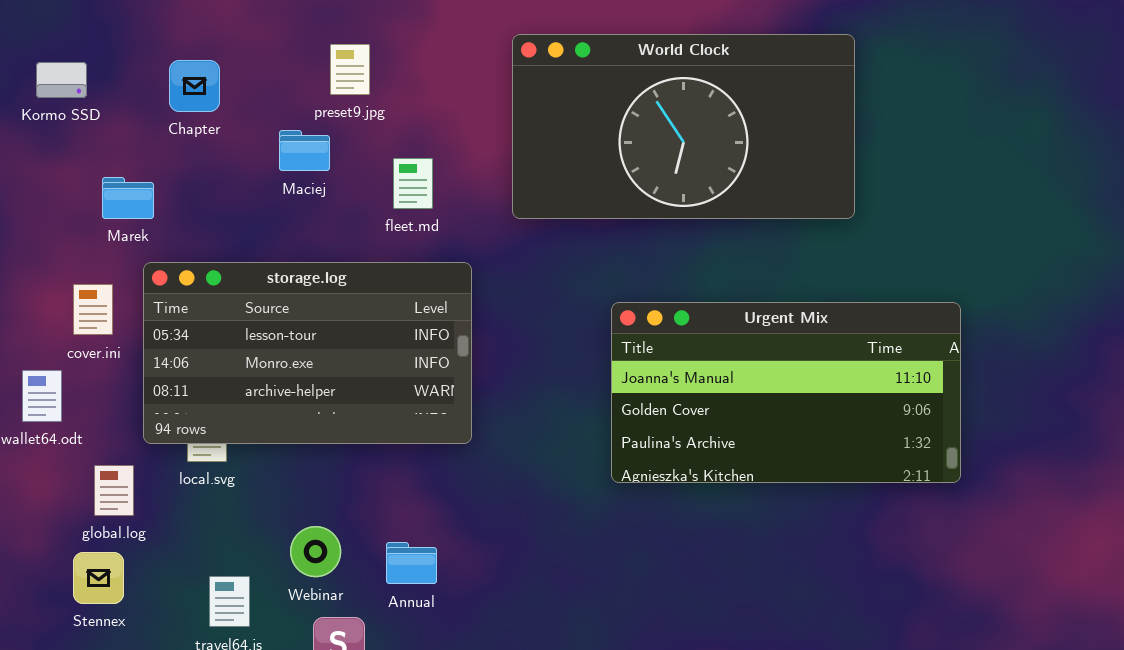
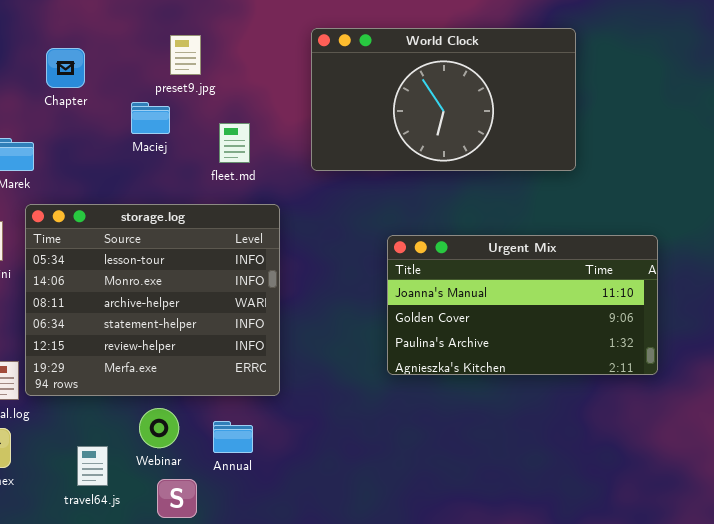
storage.log: [143,262,472,444] -> [25,204,280,396], resized

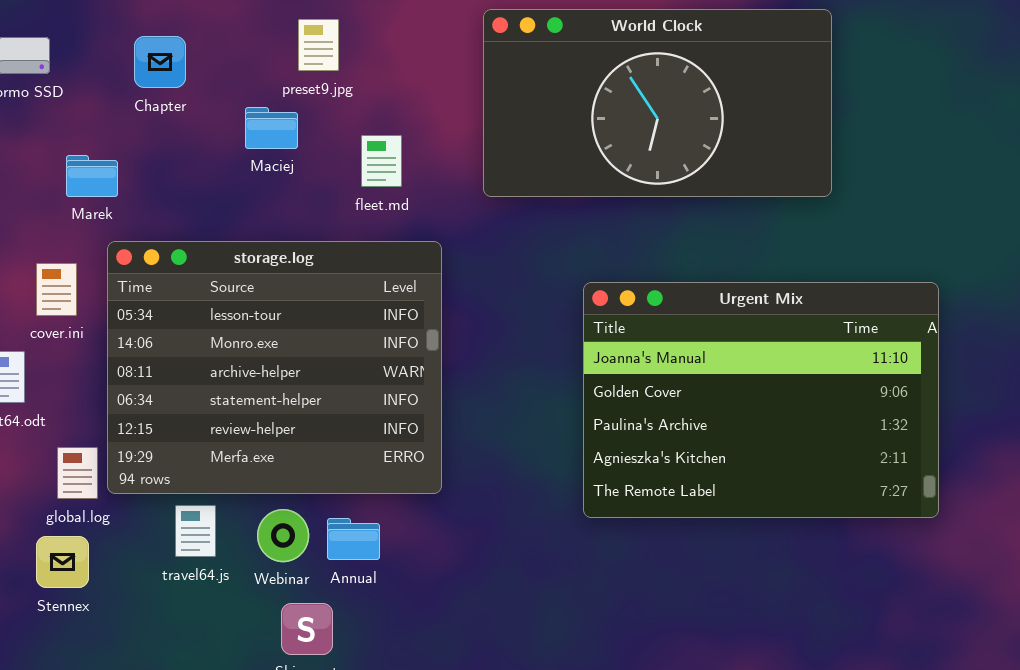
Urgent Mix: [387,235,658,375] -> [583,282,939,518], resized
Annual: [213,421,253,453] -> [327,518,380,560], moved
travel64.js: [77,446,108,486] -> [175,505,216,557], moved

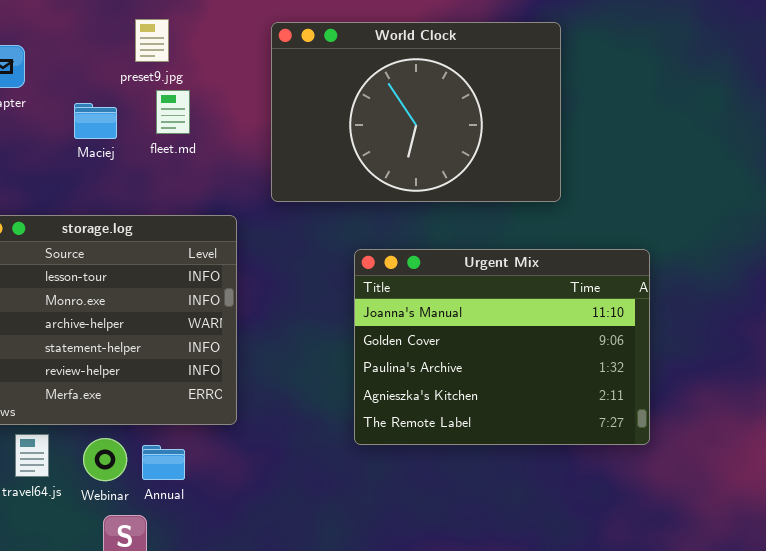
World Clock: [483,9,832,197] -> [271,22,561,202], resized
preset9.jpg: [298,19,339,71] -> [135,19,169,62], moved
fleet.md: [361,135,402,187] -> [156,90,190,134], moved

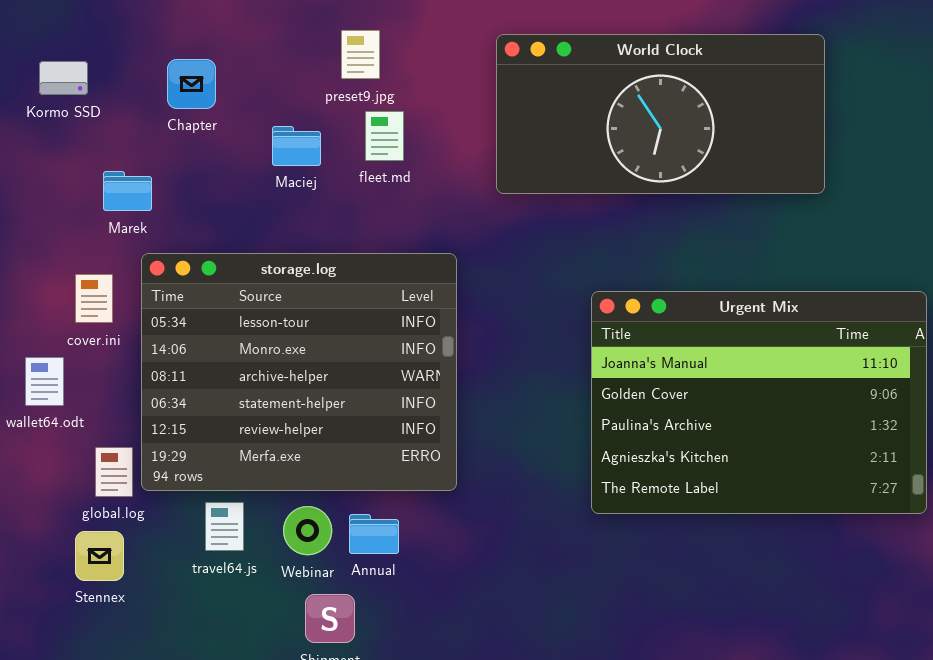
World Clock: [271,22,561,202] -> [496,34,825,194], resized

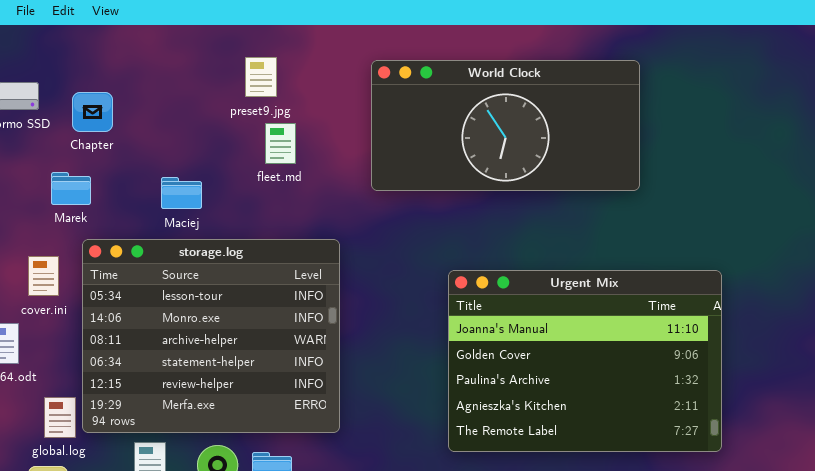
Chapter: [167,59,216,109] -> [72,92,113,132], moved
Maciej: [272,126,321,166] -> [161,177,202,209], moved

